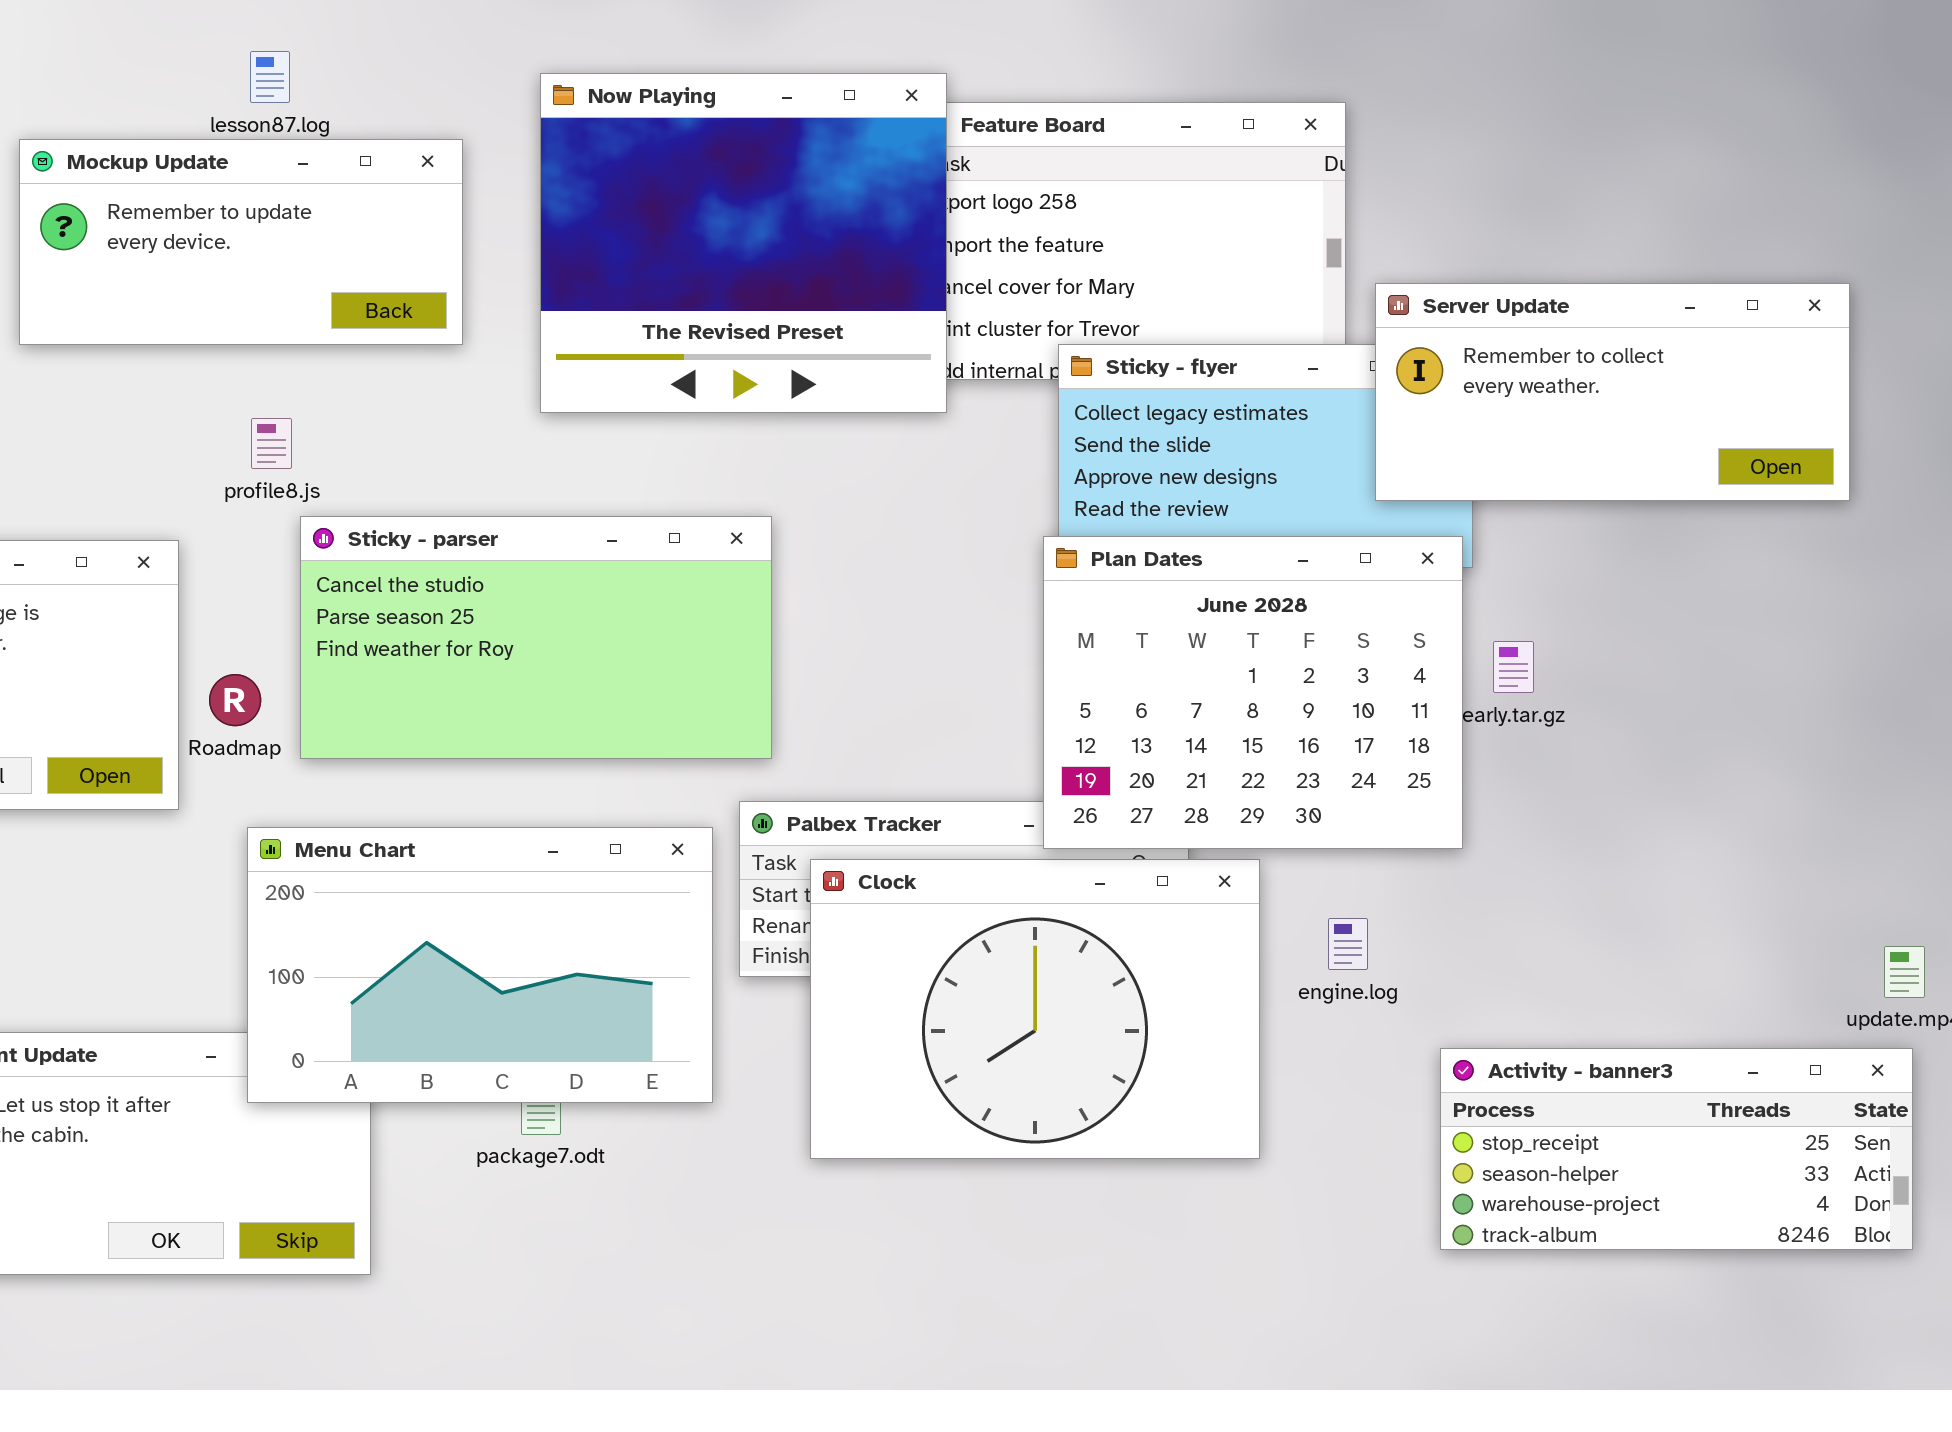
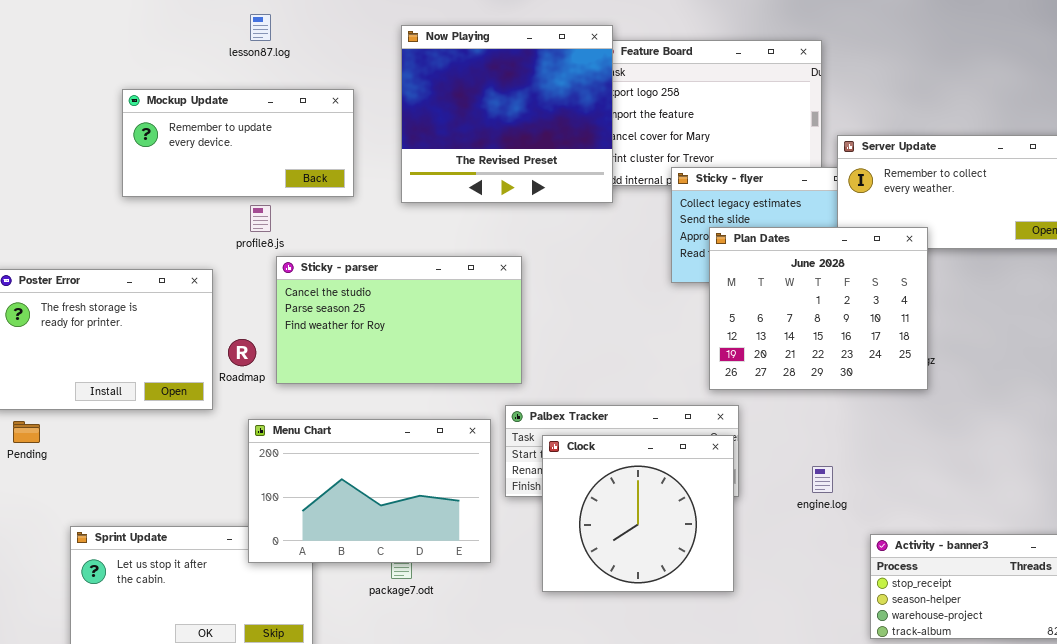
Mockup Update: [19,139,463,345] -> [122,89,354,197], moved
Plan Dates: [1043,536,1463,849] -> [709,227,928,390], moved
Clock: [810,859,1260,1159] -> [542,435,734,592], resized

